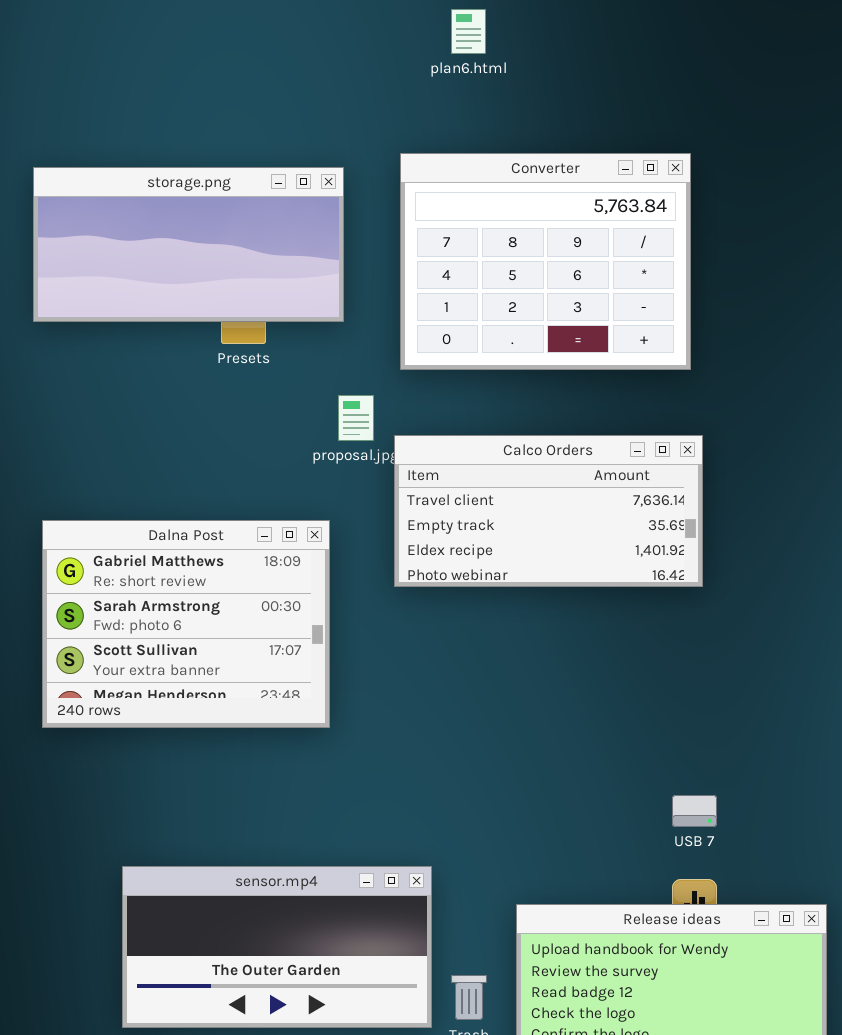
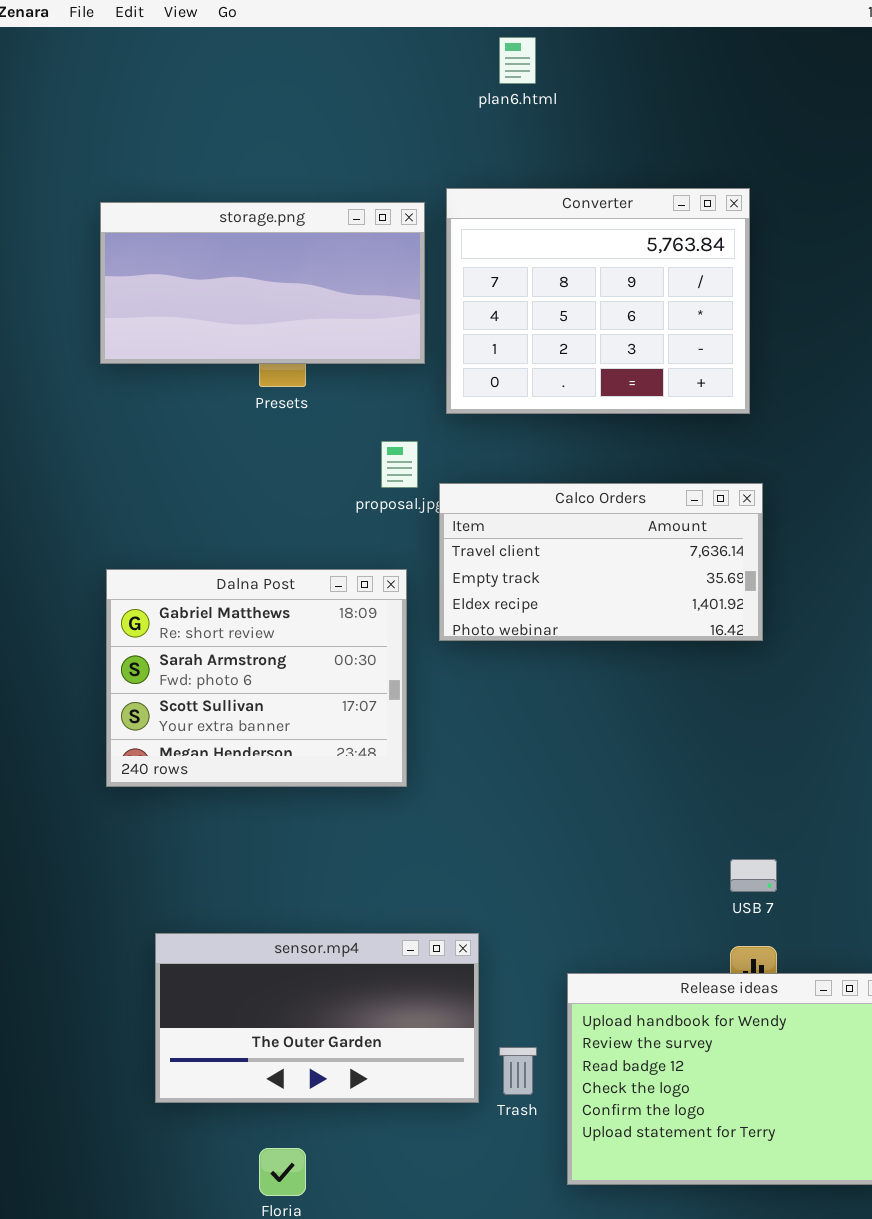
storage.png: [33,167,344,322] -> [100,202,425,364], moved
Dalna Post: [42,520,330,728] -> [106,569,407,787], moved

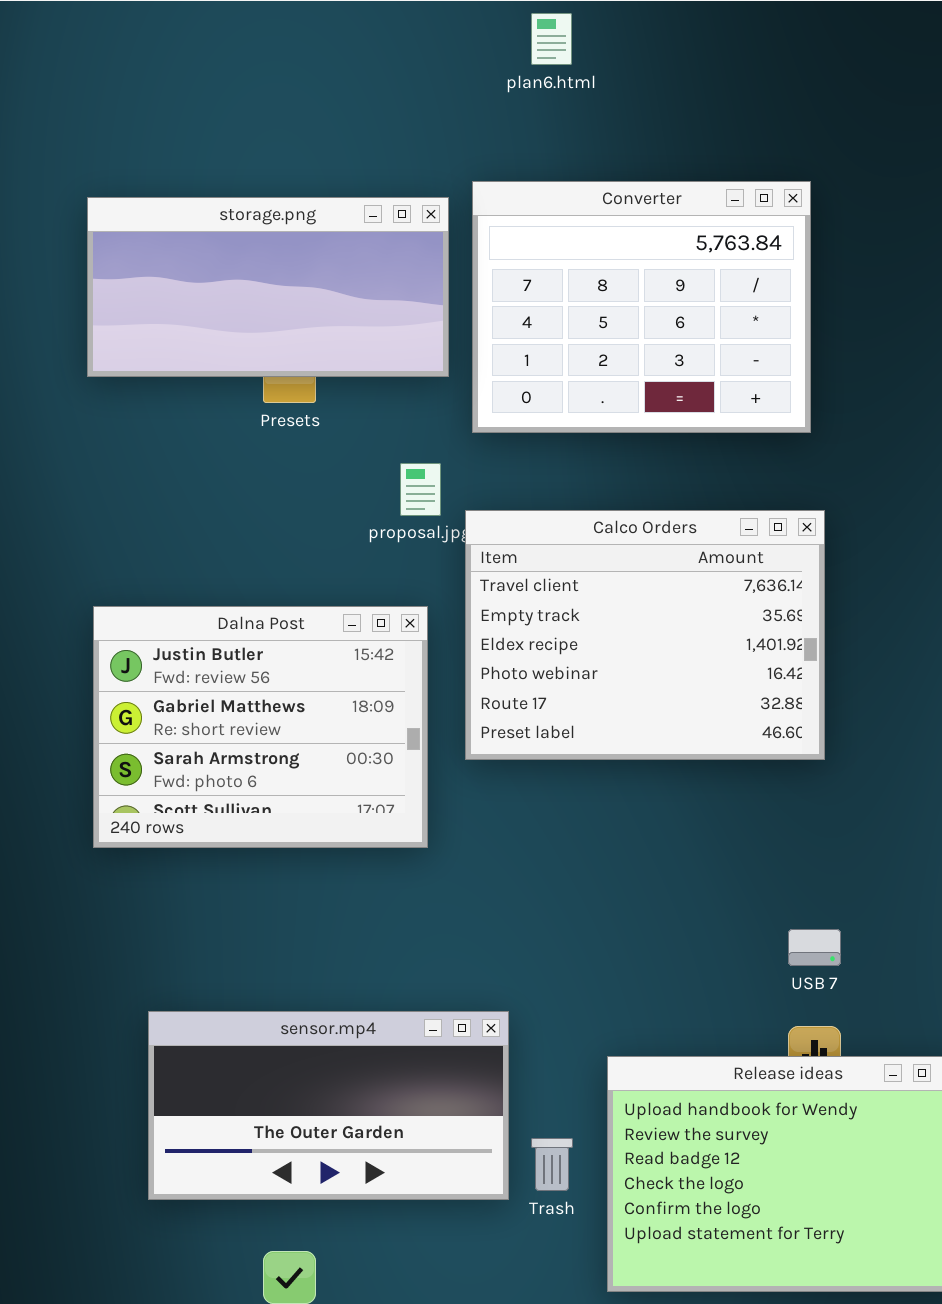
Calco Orders: [439,483,763,641] -> [465,510,825,760], resized
Dalna Post: [106,569,407,787] -> [93,606,428,848], scrolled up 1 row

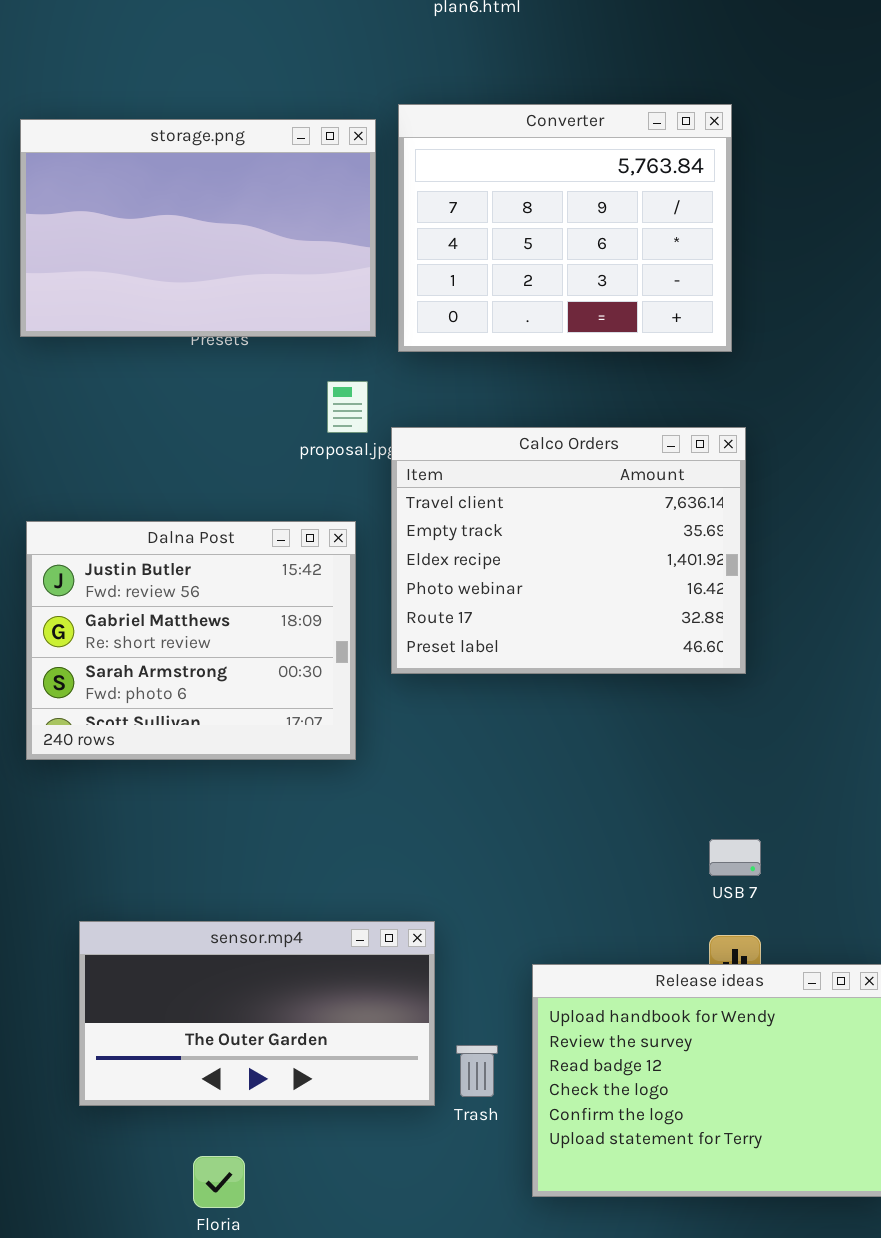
storage.png: [87,197,449,377] -> [20,119,376,337], resized

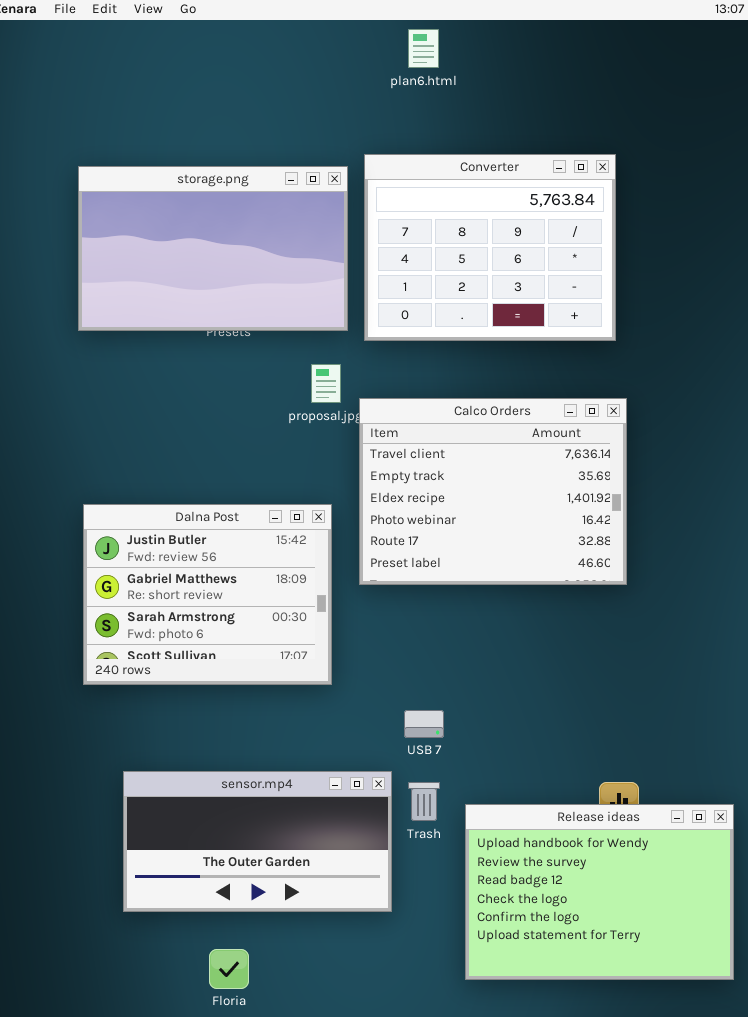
Dalna Post: [26,521,356,760] -> [83,504,332,685], moved
USB 7: [709,839,761,876] -> [404,710,444,738], moved
Trash: [456,1045,498,1097] -> [408,782,440,821], moved

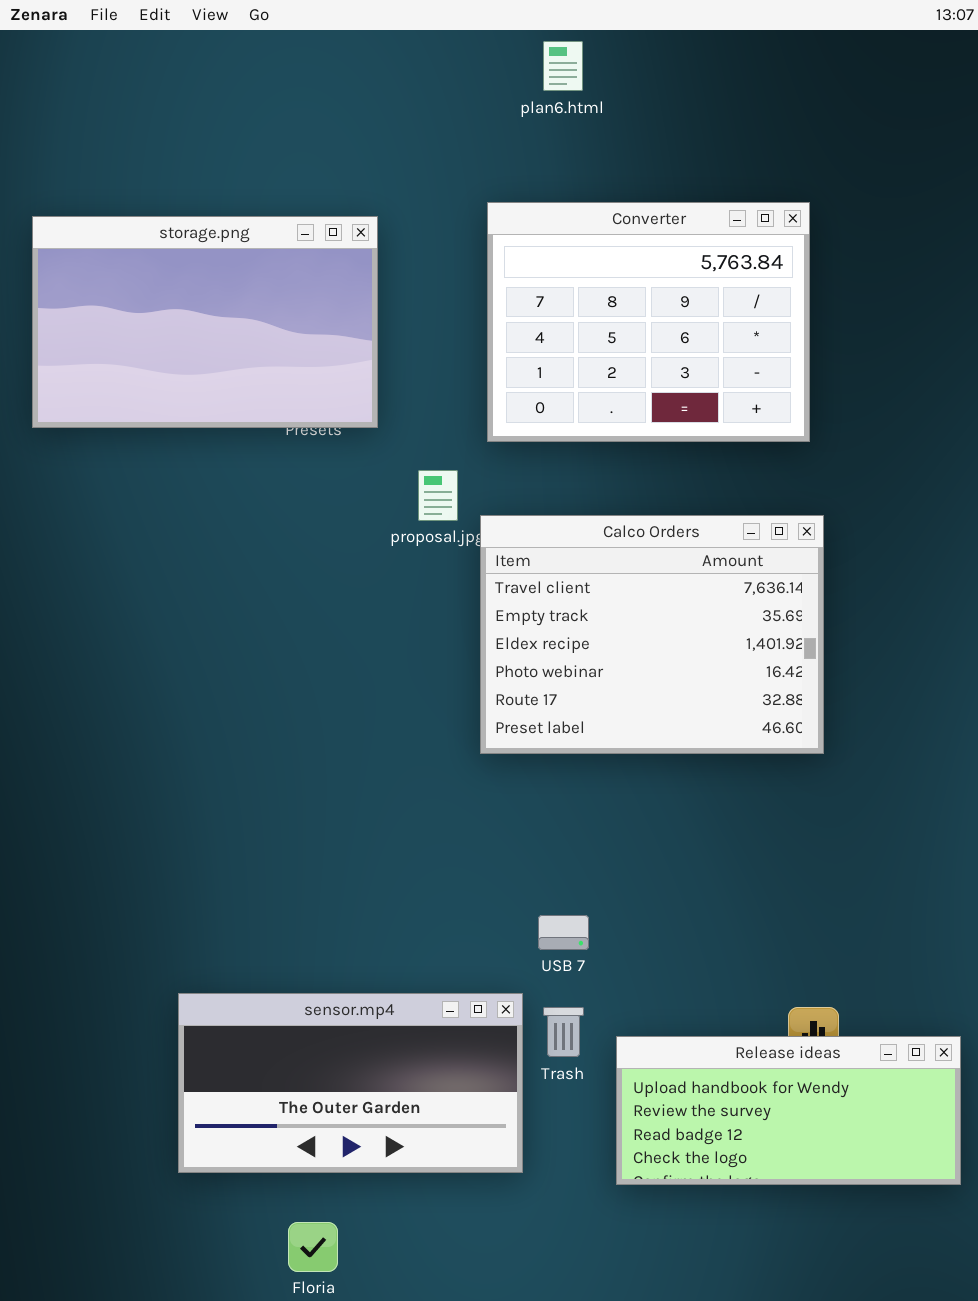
storage.png: [78,166,348,331] -> [32,216,378,428], moved
Dalna Post: [83,504,332,685] -> none, closed
Release ideas: [465,804,734,980] -> [616,1036,961,1185], resized

